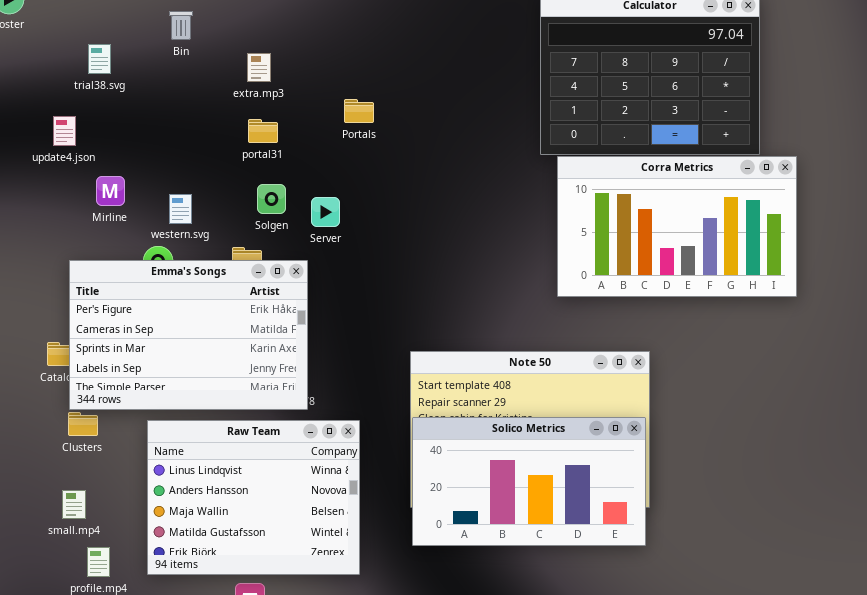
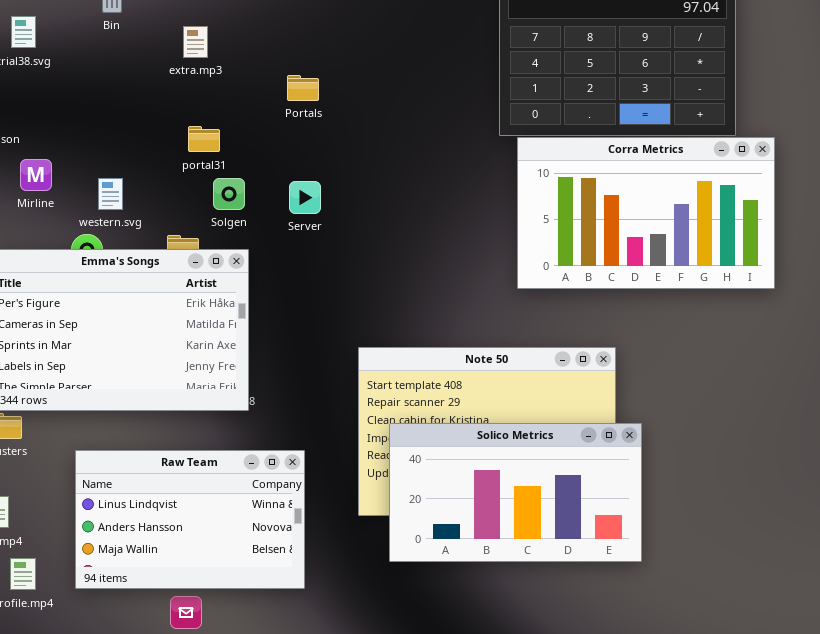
portal31: [248,119,278,143] -> [188,126,220,152], moved
Solgen: [257,184,286,214] -> [213,178,245,210], moved
Server: [311,197,340,227] -> [289,181,321,214], moved
Solico Metrics: [412,417,646,546] -> [389,423,642,562], moved
Raw Team: [147,420,360,575] -> [75,450,305,589], resized

